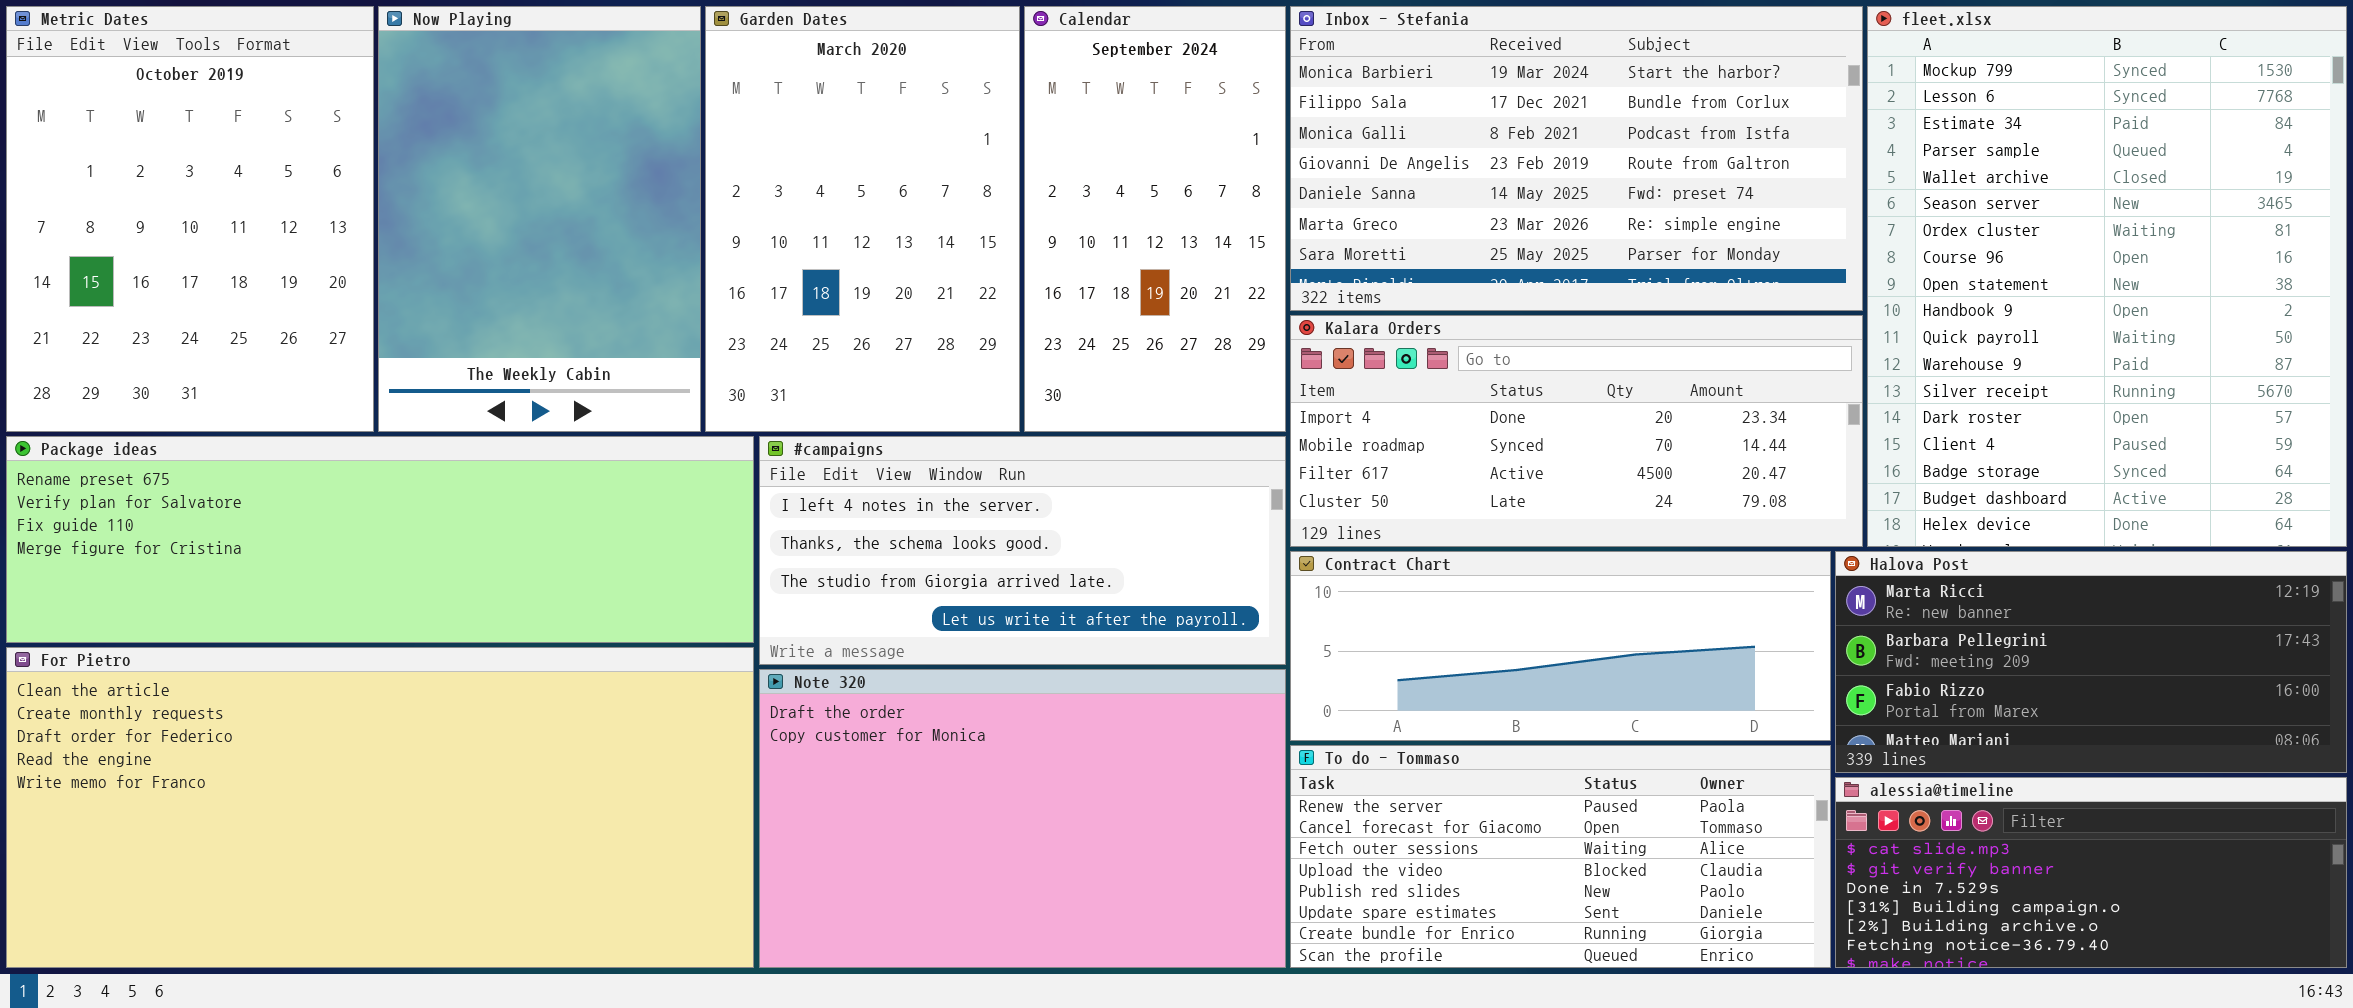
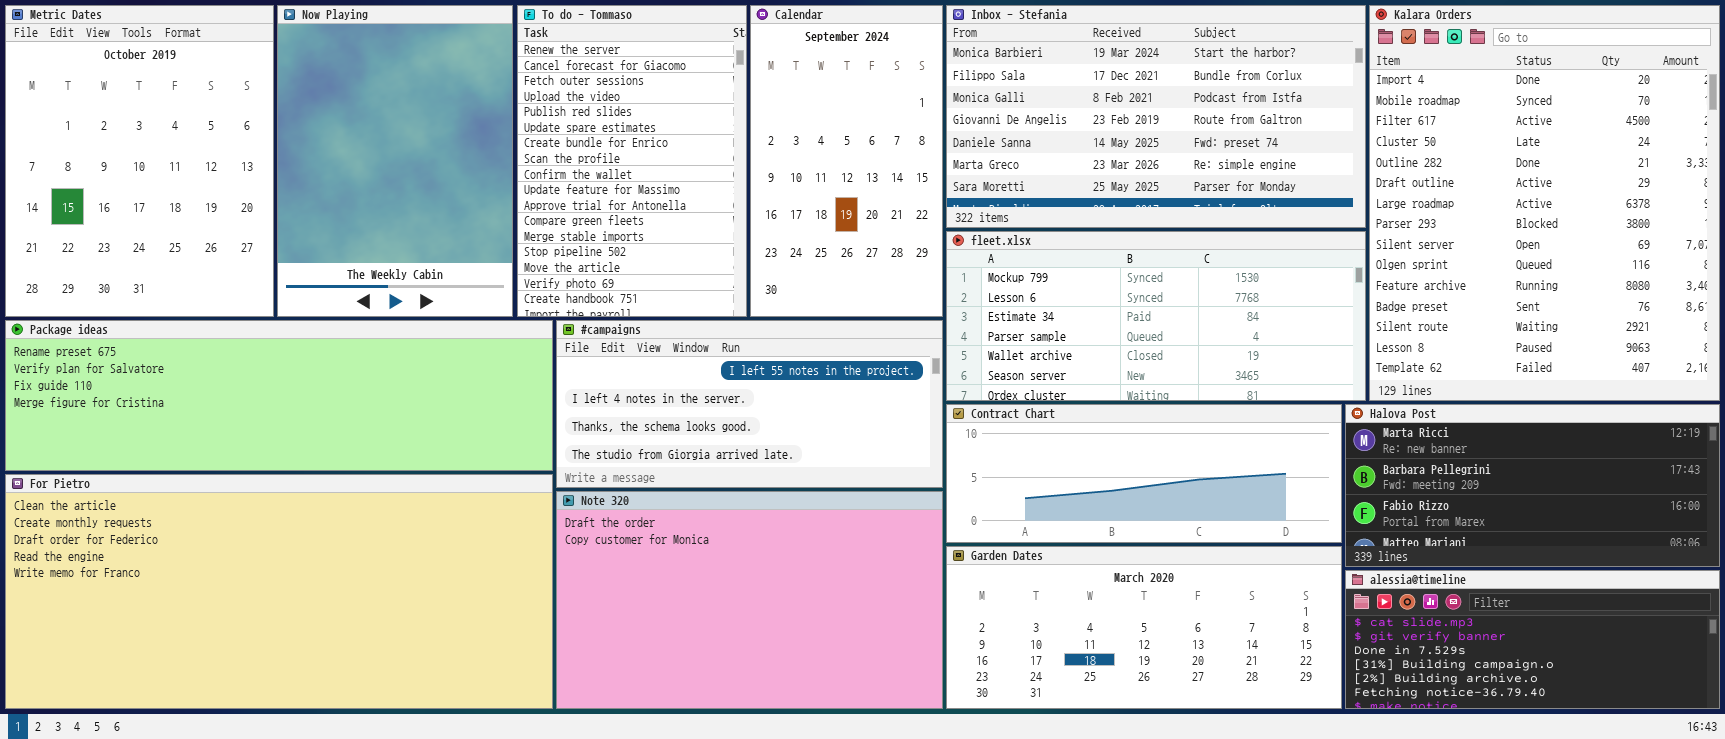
Garden Dates: [705,6,1020,432] -> [946,546,1342,709], moved, resized
fleet.xlsx: [1867,6,2347,547] -> [946,231,1366,401], moved, resized
Kalara Orders: [1290,315,1863,547] -> [1369,5,1720,401], moved, resized
#campaigns: [759,436,1286,665] -> [556,320,943,488], scrolled up 1 row
To do - Tommaso: [1290,745,1831,968] -> [517,5,747,317], moved, resized

